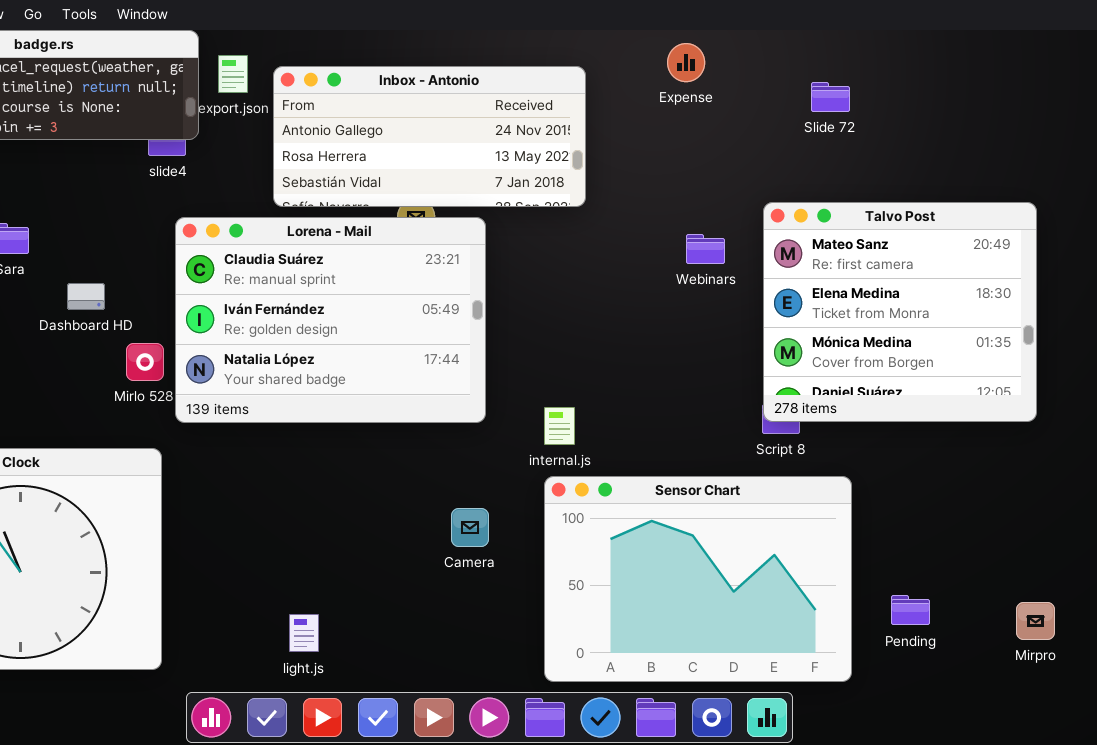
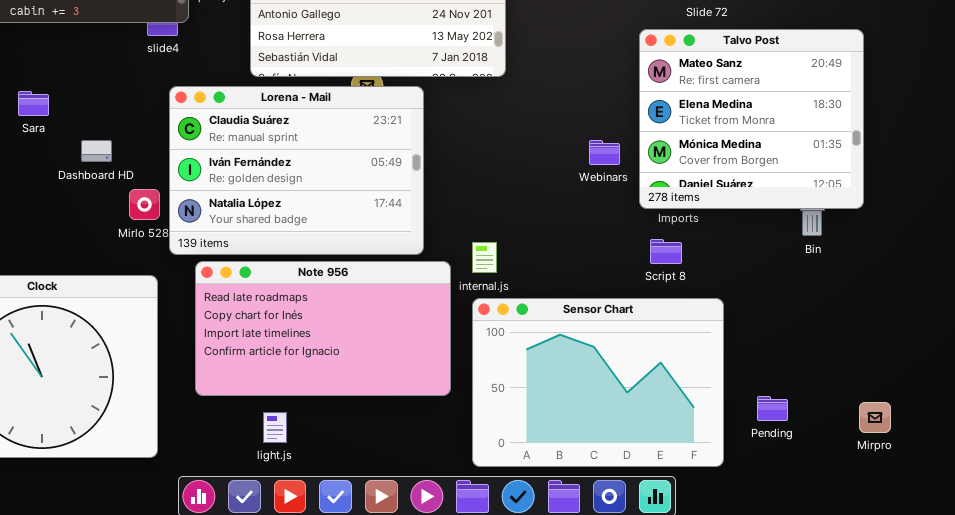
Talvo Post: [763,202,1037,422] -> [639,29,864,209], moved
Webinars: [686,234,725,264] -> [589,140,620,165], moved
Note 956: none -> [195,261,451,396], opened

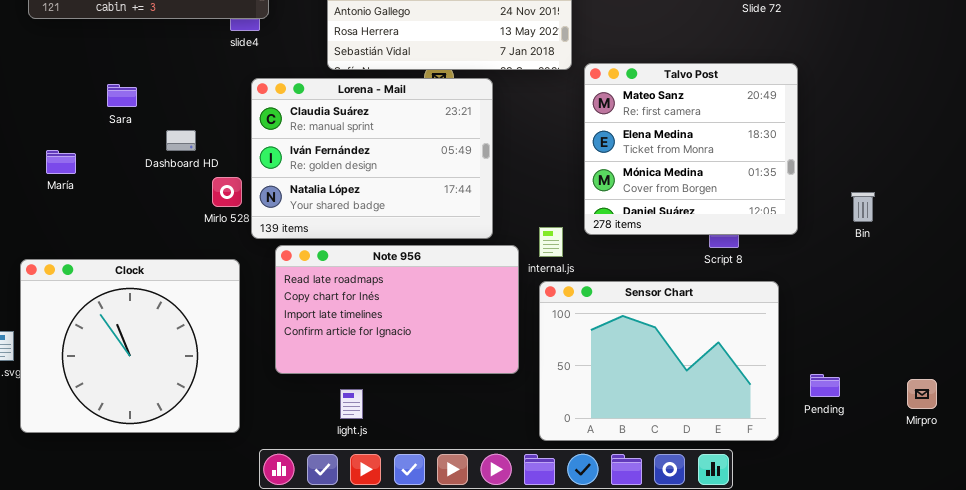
Talvo Post: [639,29,864,209] -> [584,63,798,235], moved

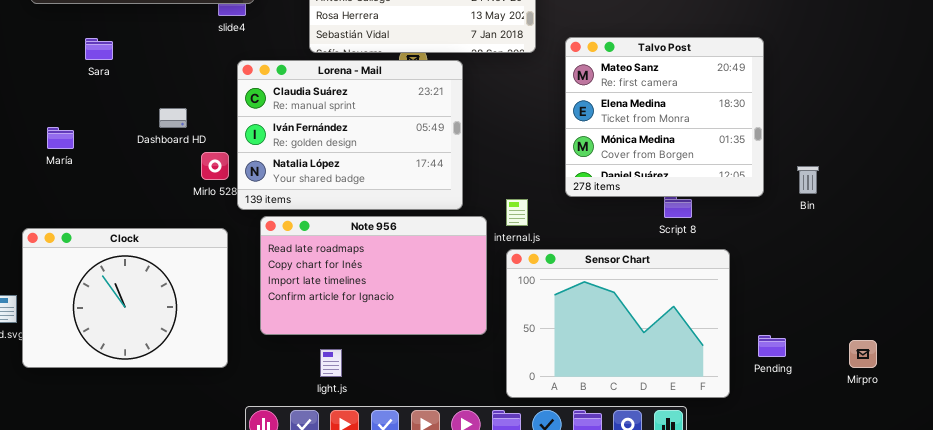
Talvo Post: [584,63,798,235] -> [565,37,764,197], moved
Sara: [107,84,137,107] -> [85,38,113,60], moved
Clock: [20,259,240,433] -> [22,228,228,368], resized

